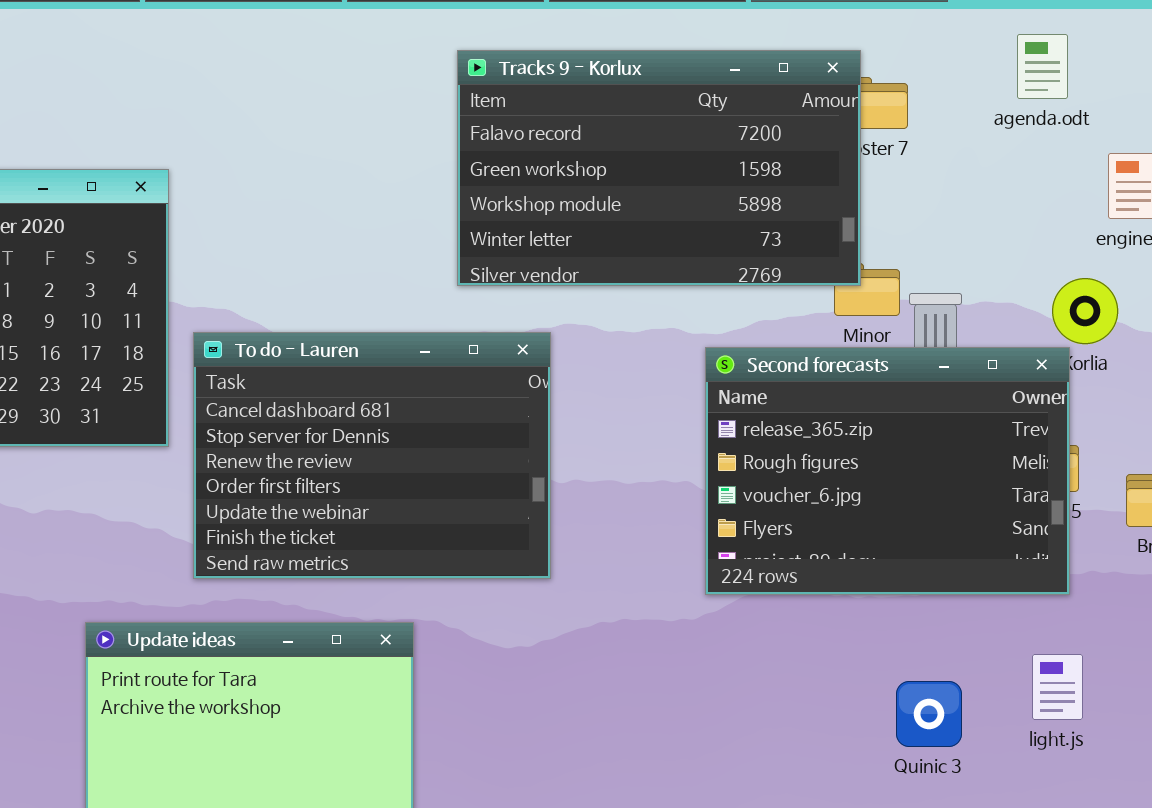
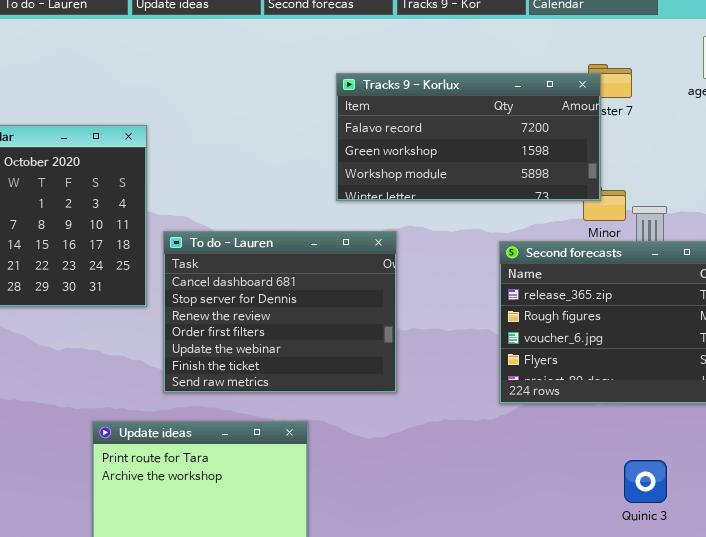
Tracks 9 - Korlux: [457,50,861,286] -> [336,73,601,201], resized

